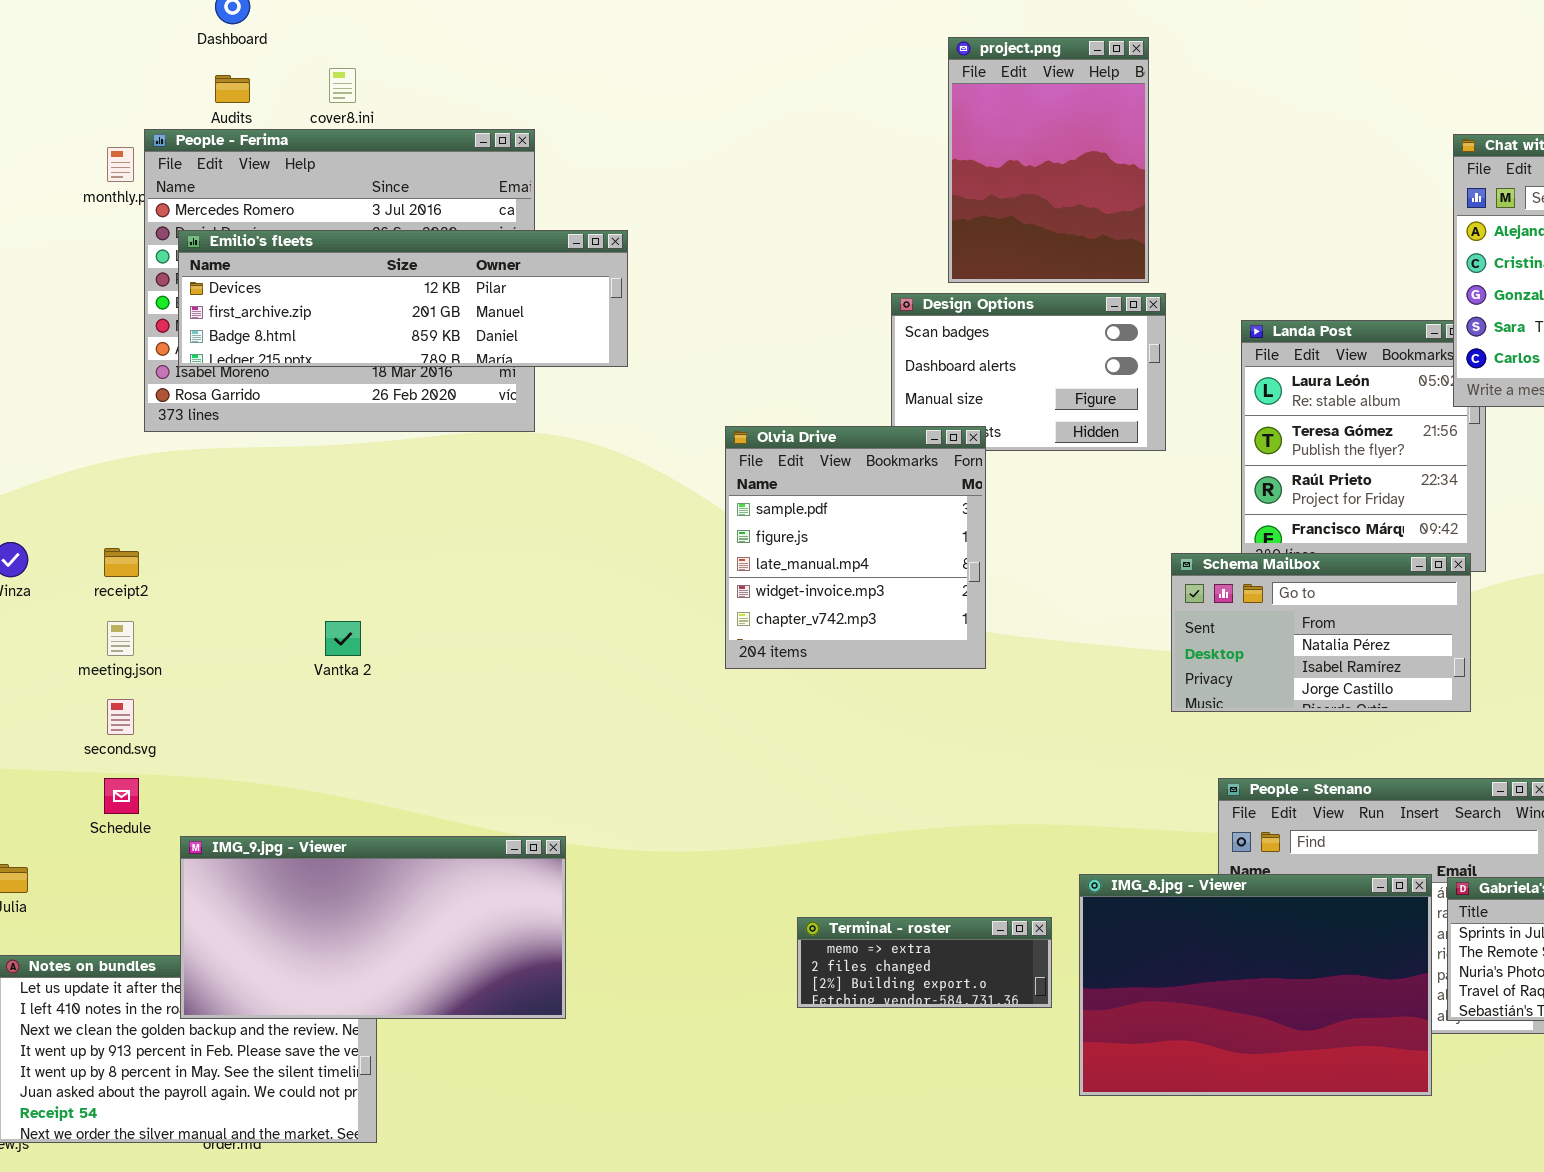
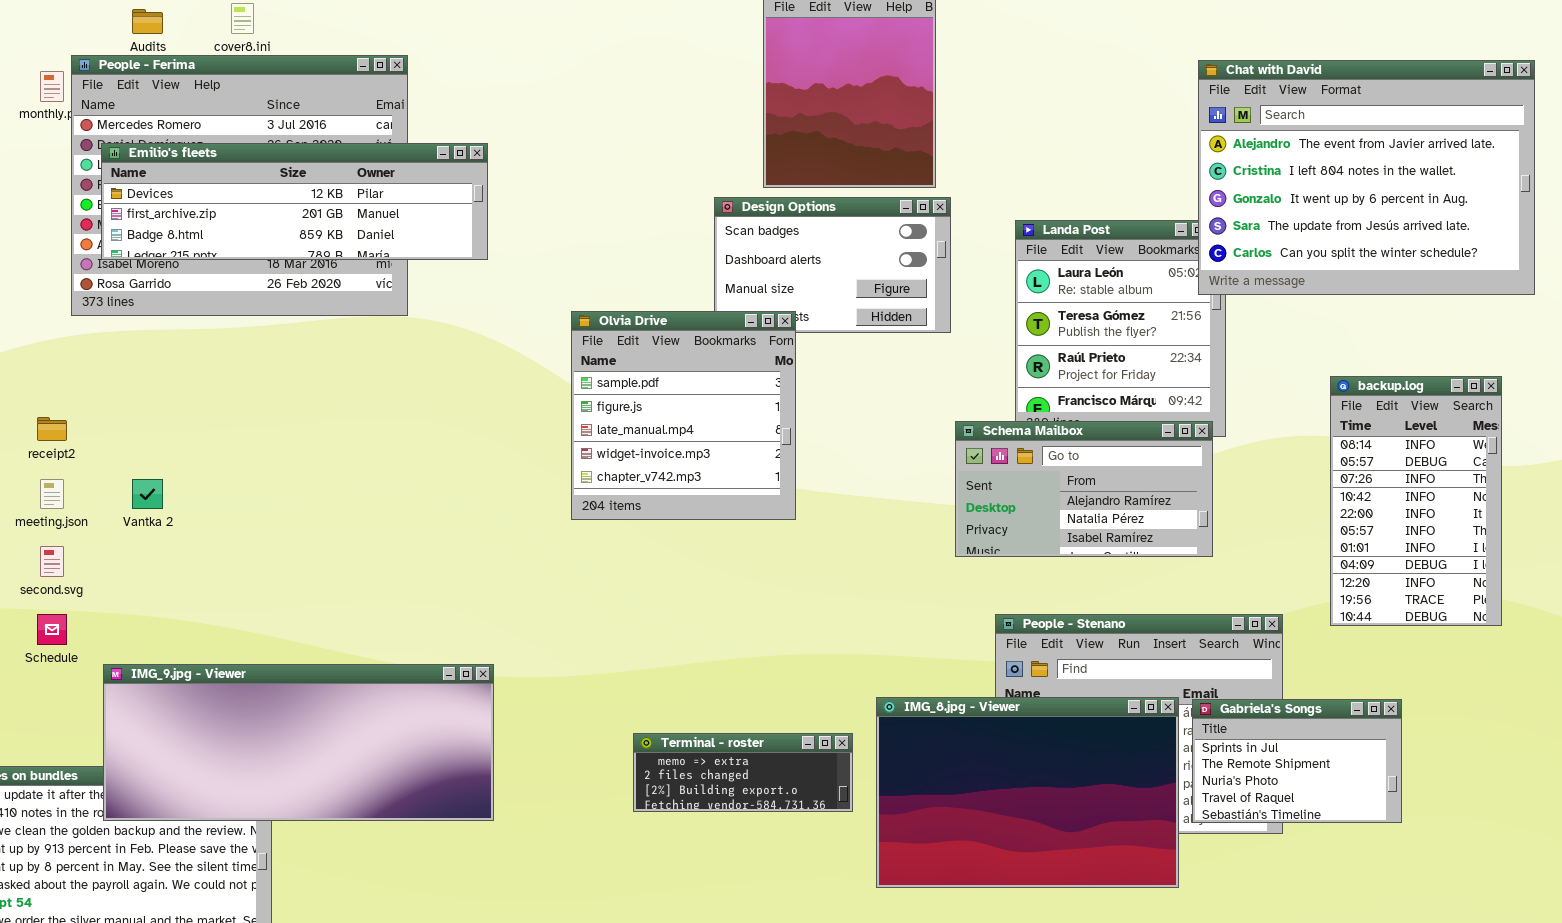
Schema Mailbox: [1171,553,1471,712] -> [955,421,1213,557], scrolled up 1 row
Vantka 2: [325,621,361,656] -> [132,479,163,509], moved
IMG_9.jpg - Viewer: [180,836,566,1019] -> [103,664,494,821], resized

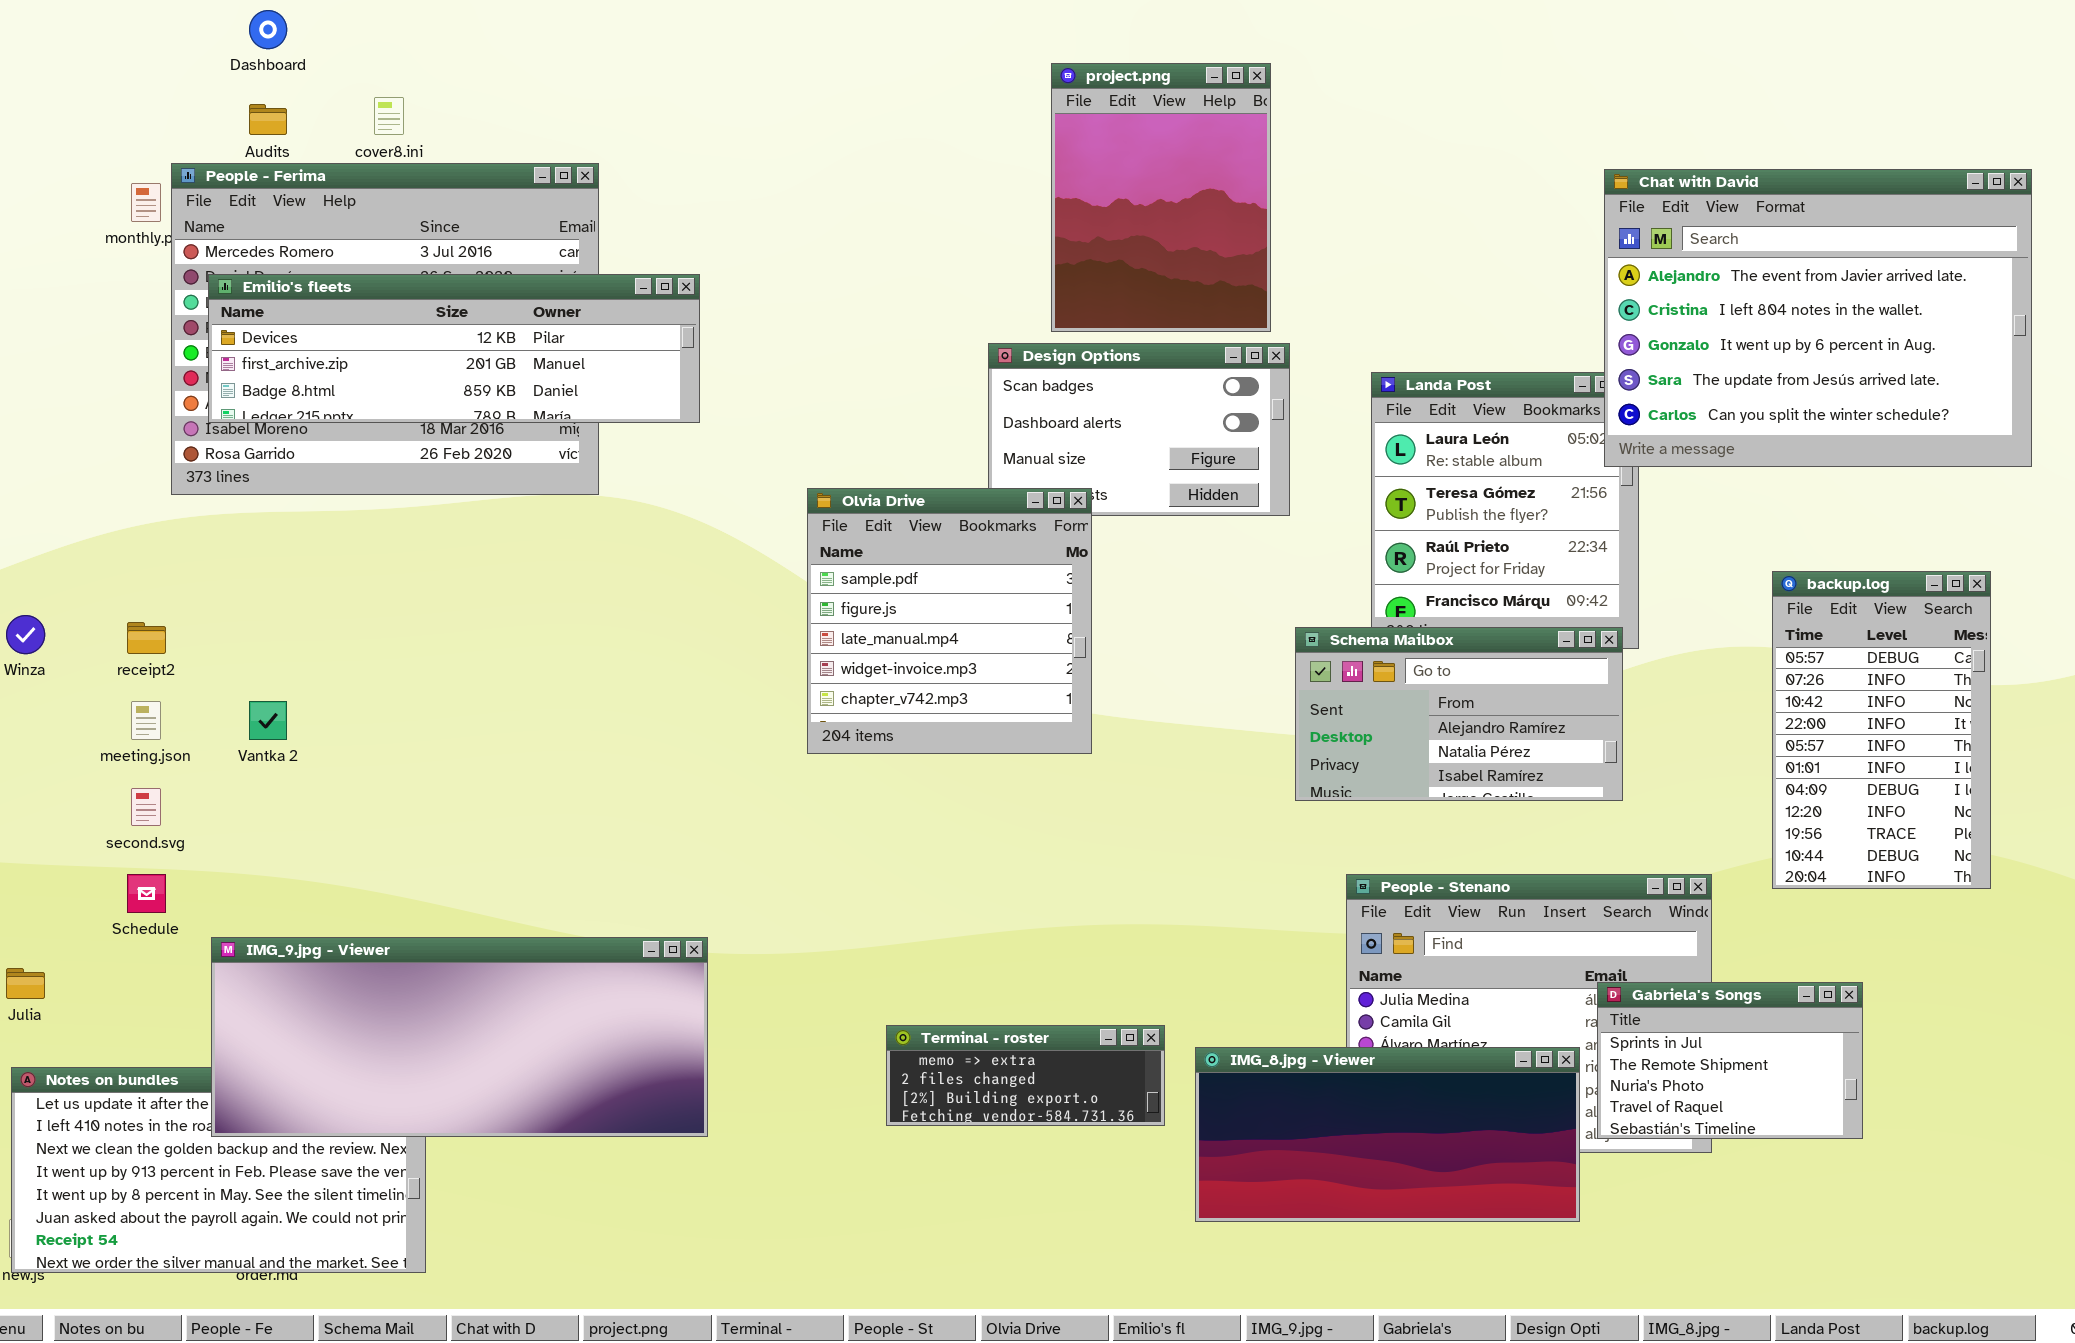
backup.log: [1330,376,1502,626] -> [1772,571,1991,889], scrolled down 1 row
IMG_8.jpg - Viewer: [876,697,1179,888] -> [1195,1047,1580,1222], resized

